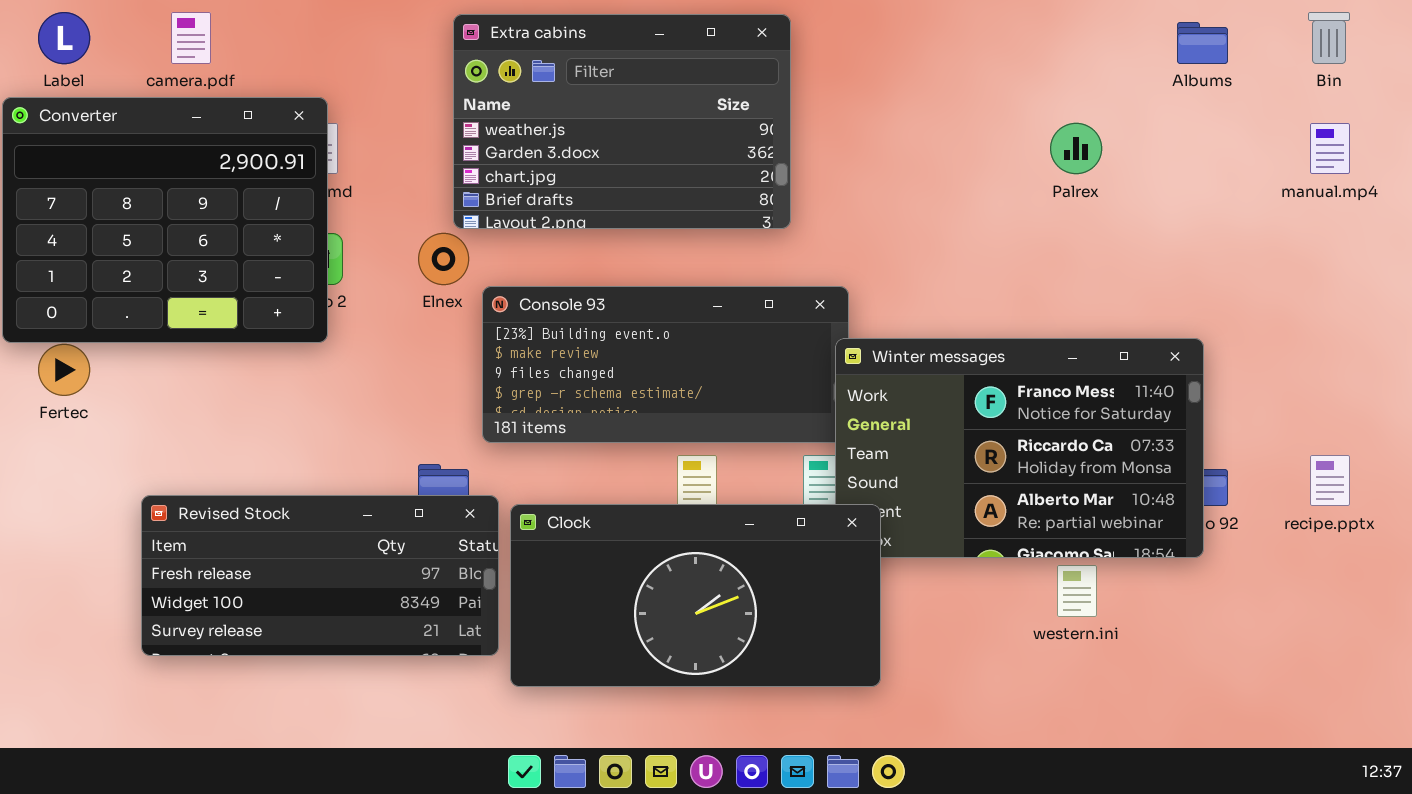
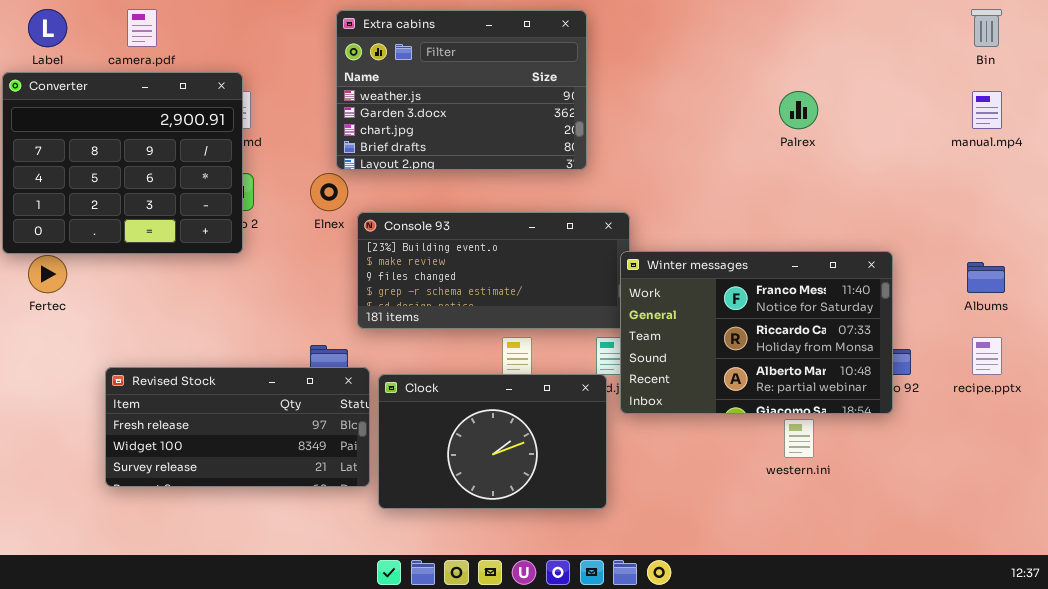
Albums: [1177,22,1228,64] -> [967,262,1005,293], moved
Clock: [510,504,881,687] -> [378,374,607,509], resized

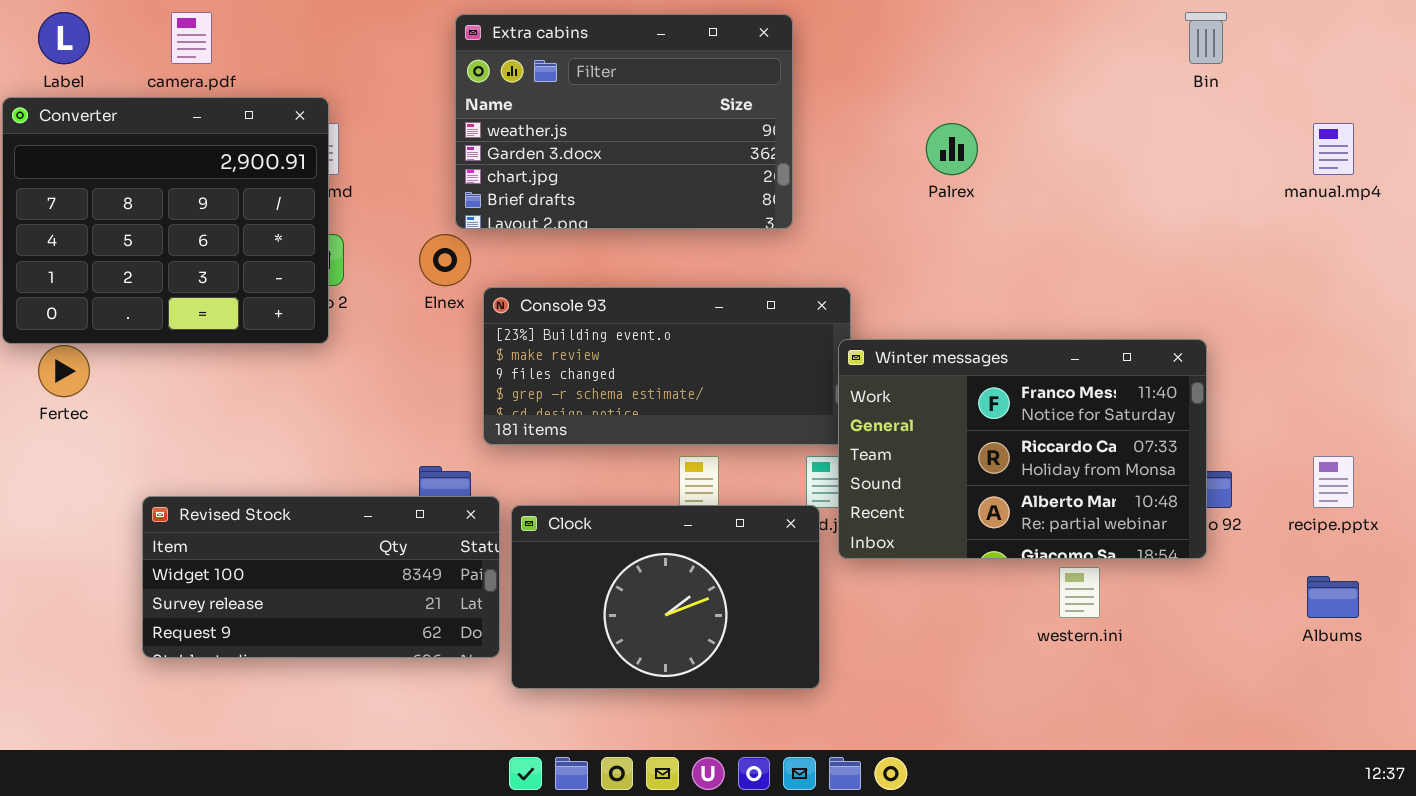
Bin: [971,9,1002,47] -> [1185,12,1227,64], moved
Palrex: [779,91,818,129] -> [926,123,978,175], moved
Albums: [967,262,1005,293] -> [1307,576,1359,618], moved
Revised Stock: [105,367,370,487] -> [142,496,500,658], scrolled down 1 row

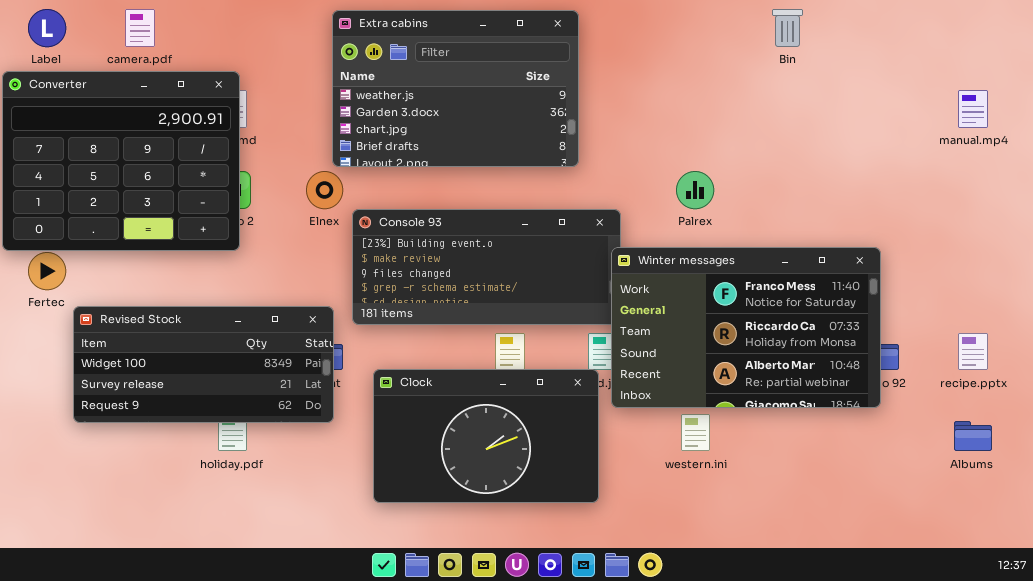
Bin: [1185,12,1227,64] -> [772,9,803,47], moved
Palrex: [926,123,978,175] -> [676,171,714,209], moved
Revised Stock: [142,496,500,658] -> [73,306,334,423], moved
western.ini: [1059,567,1100,618] -> [681,414,710,451], moved

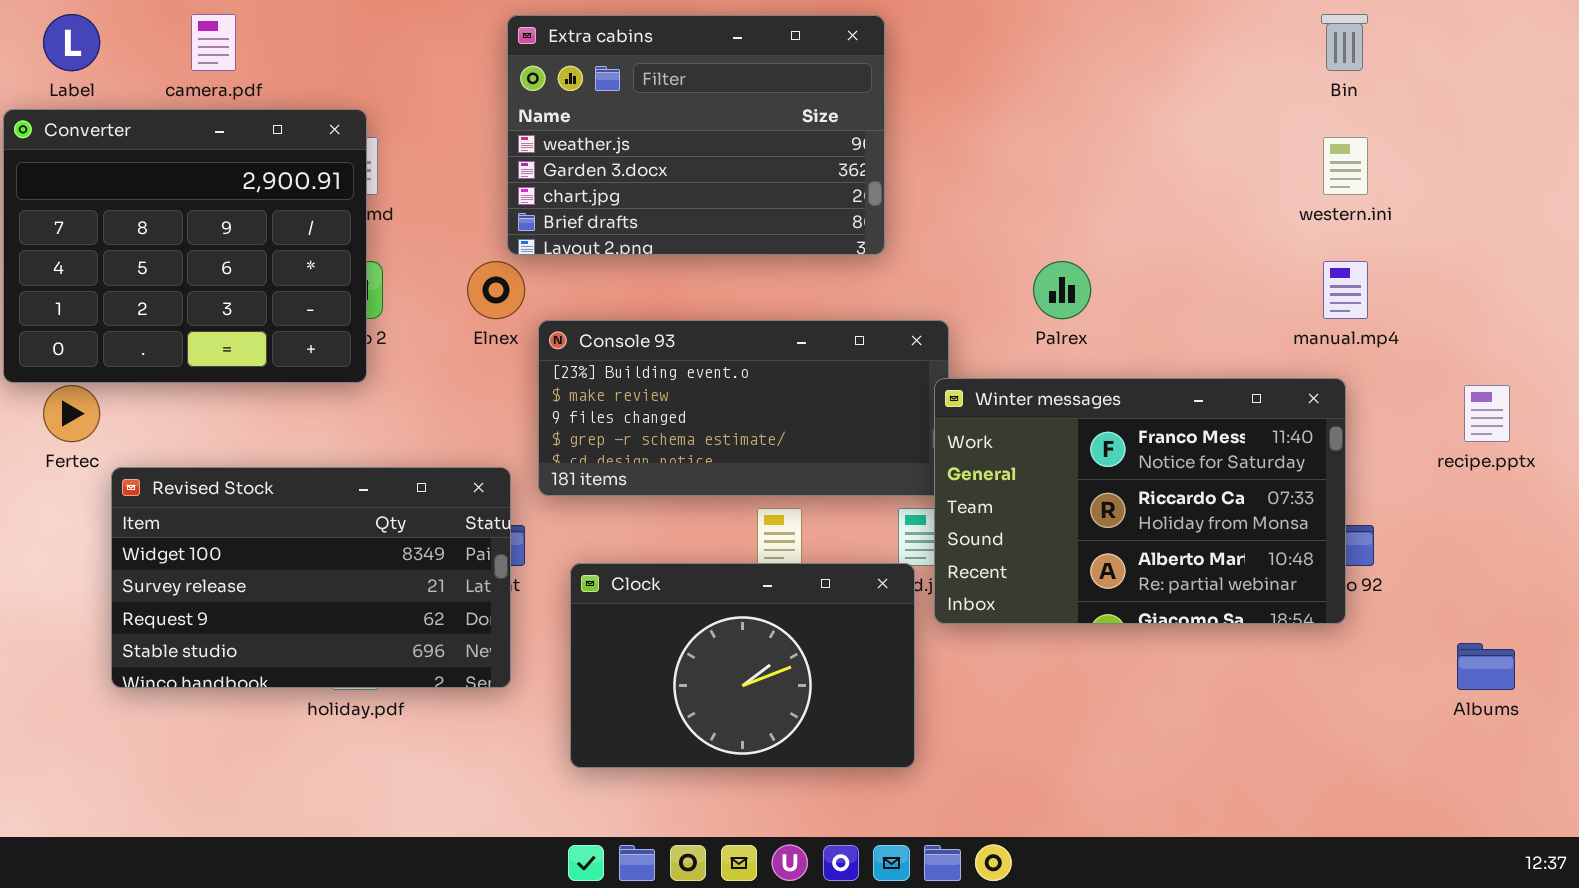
Bin: [772,9,803,47] -> [1321,14,1368,71], moved
manual.mp4: [958,90,988,128] -> [1323,261,1368,319], moved
Revised Stock: [73,306,334,423] -> [111,467,511,688], resized
recipe.pptx: [958,333,988,370] -> [1464,385,1510,442], moved
western.ini: [681,414,710,451] -> [1323,137,1368,195], moved

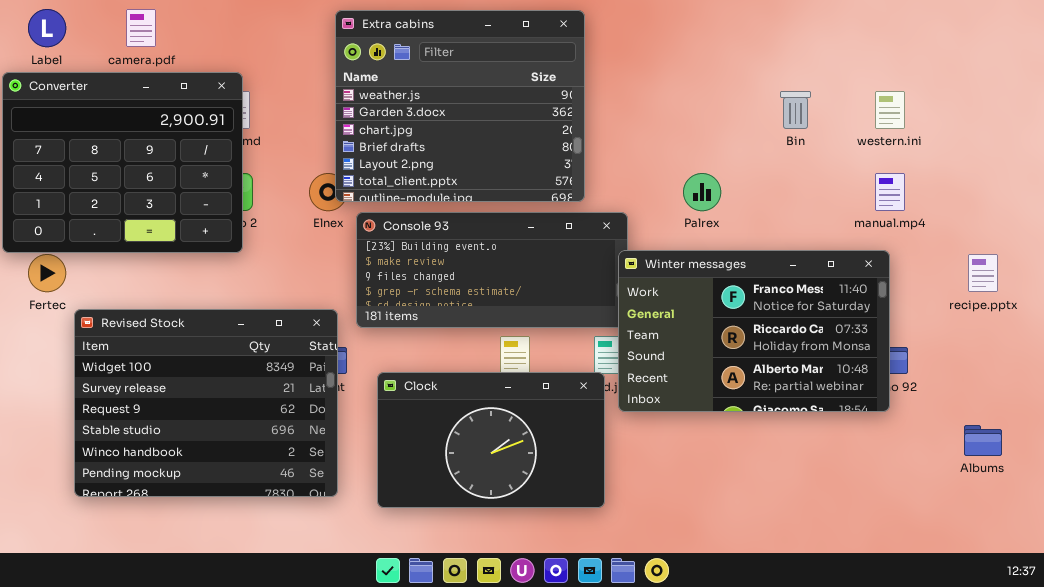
Bin: [1321,14,1368,71] -> [780,91,811,129], moved
Extra cabins: [507,15,885,255] -> [335,10,585,202], resized
Revised Stock: [111,467,511,688] -> [74,309,338,497], resized

